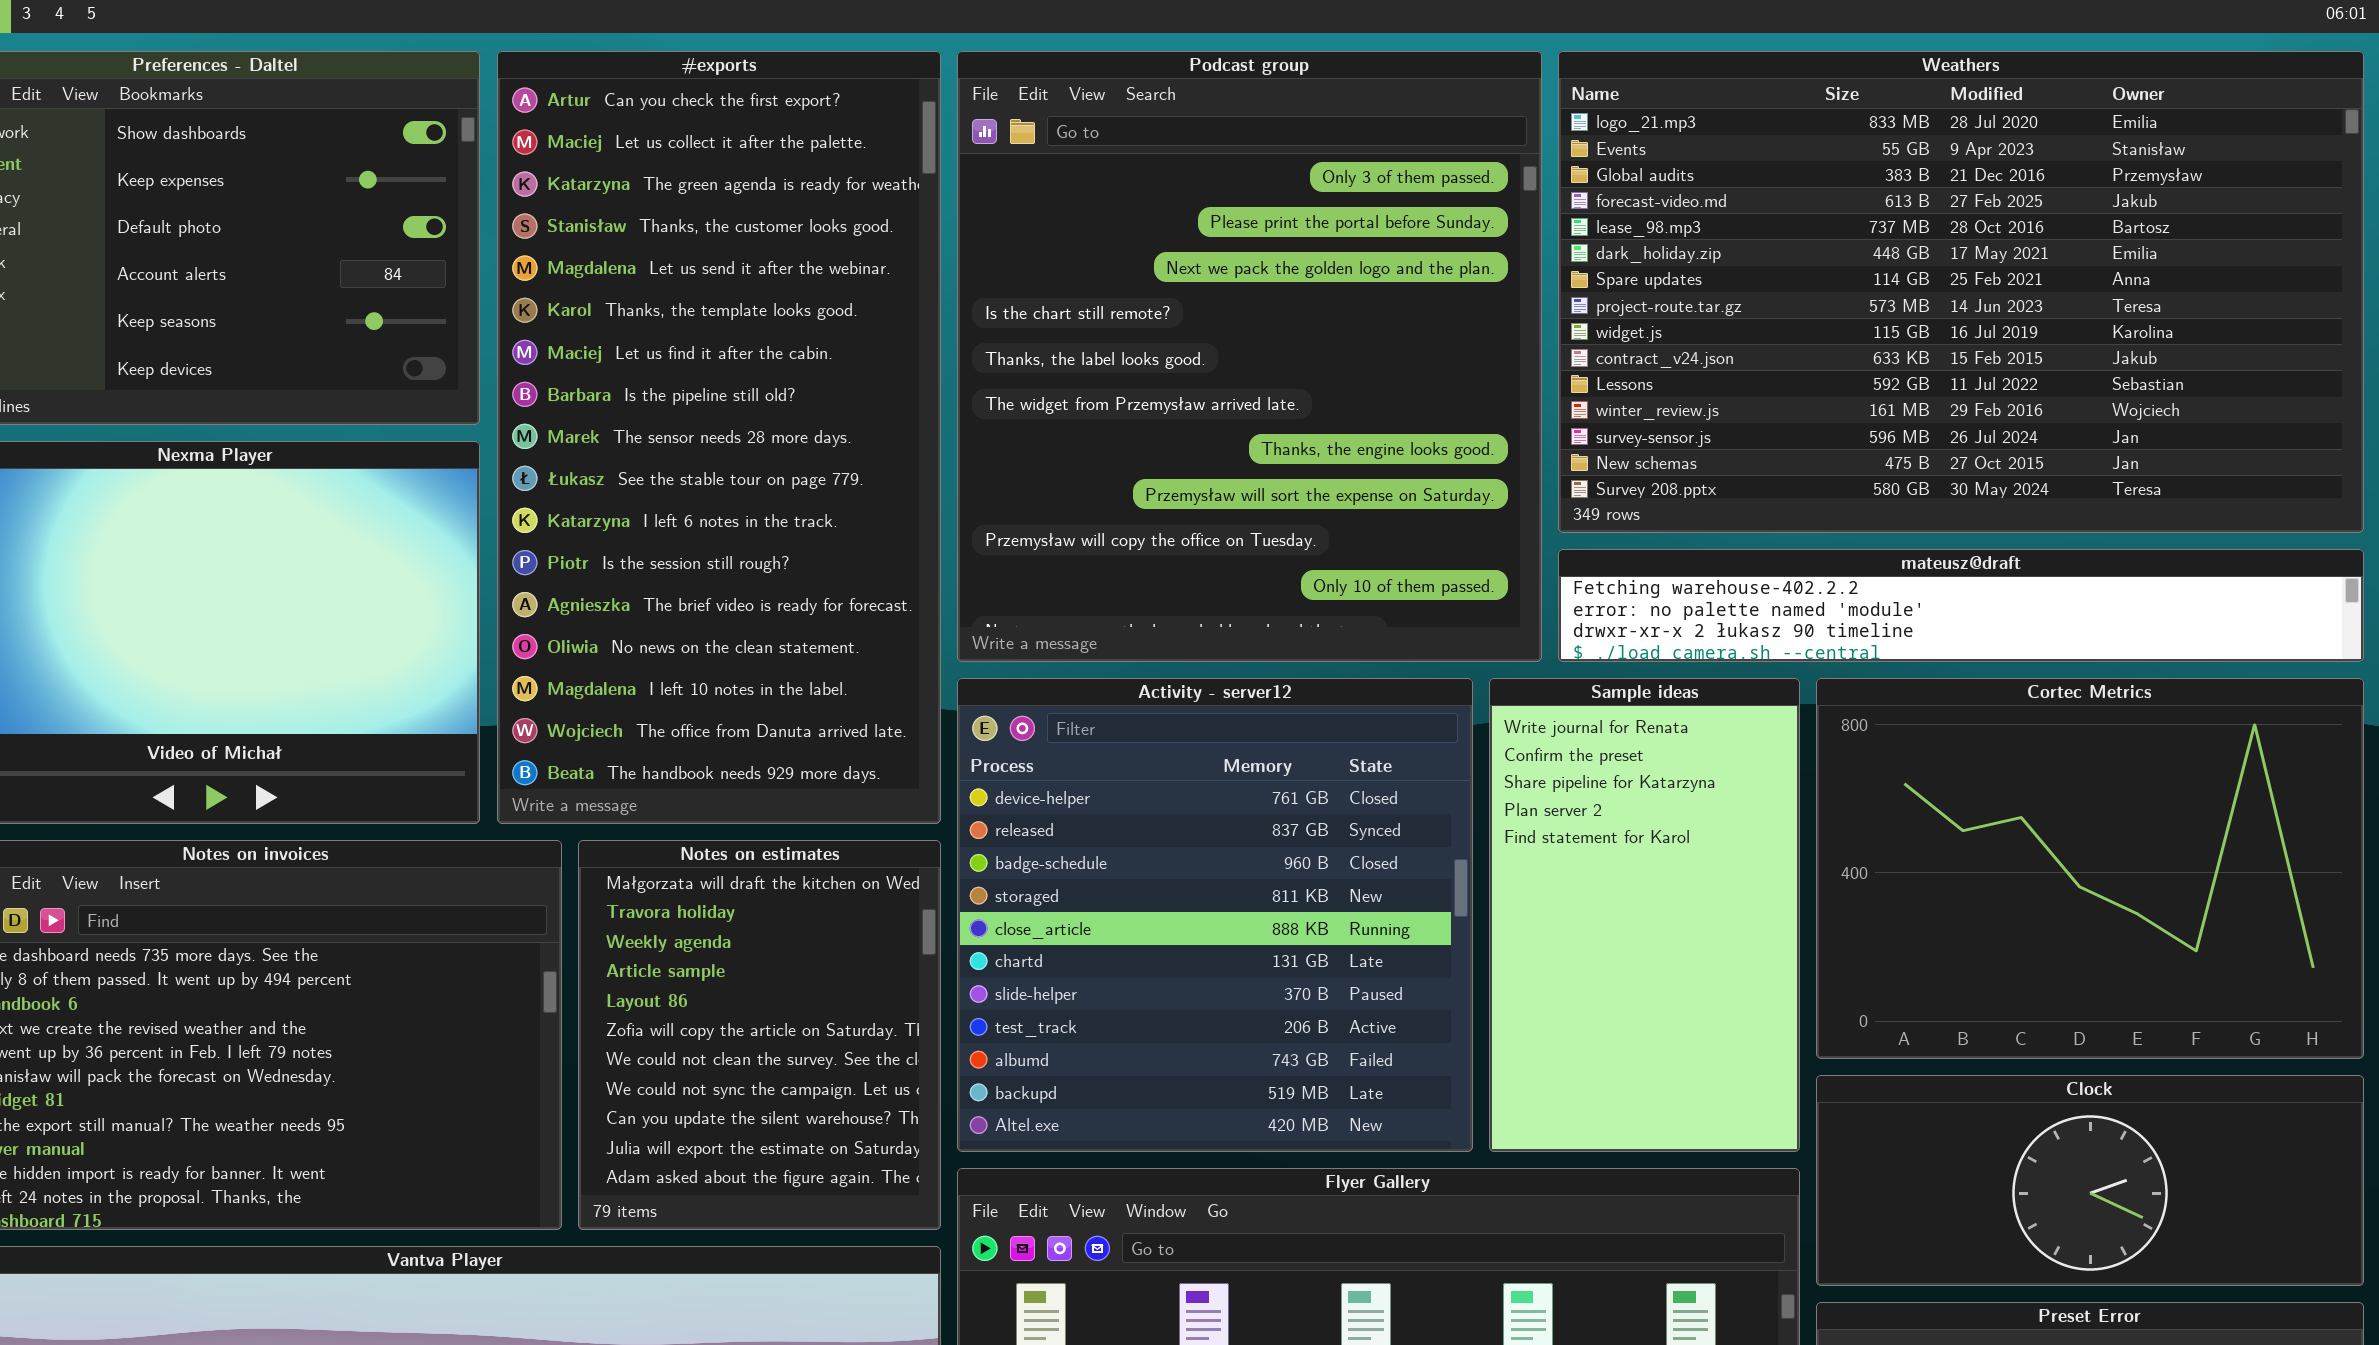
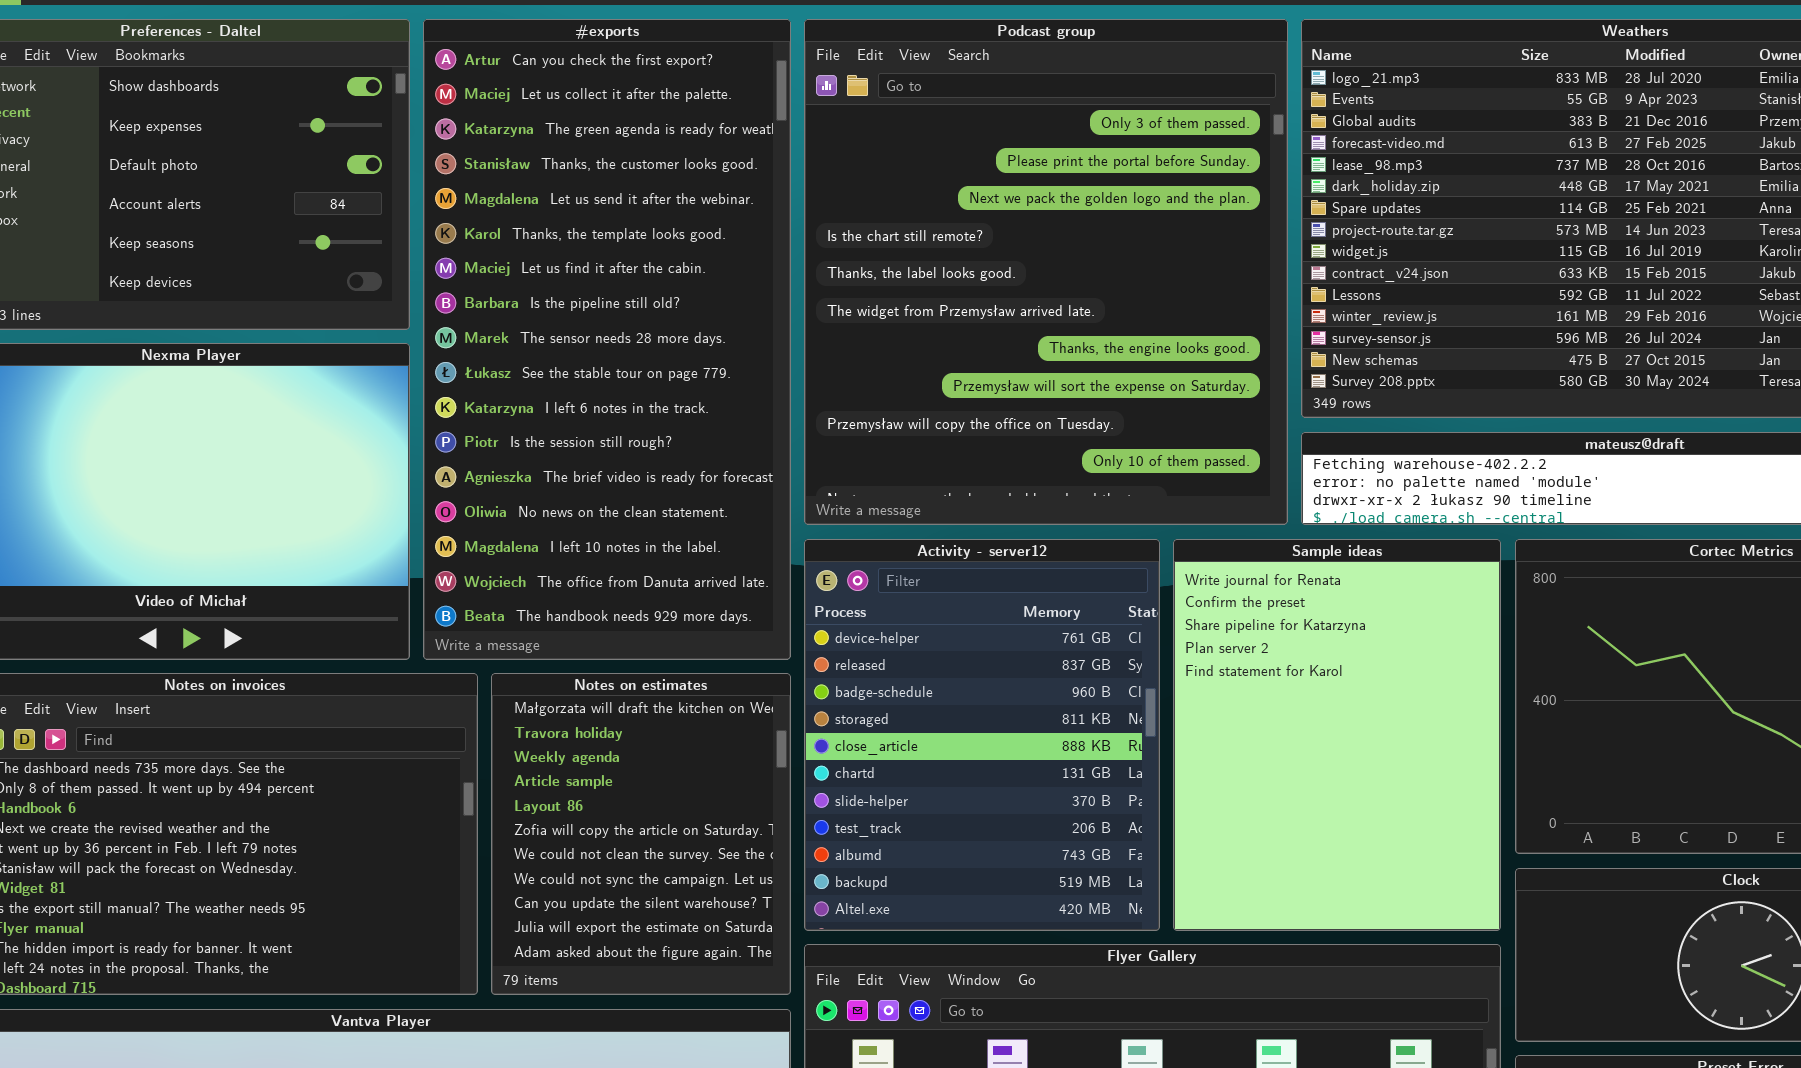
Activity - server12: [957,678,1473,1152] -> [804,539,1160,931], resized
Sample ideas: [1489,678,1800,1152] -> [1173,539,1501,931], resized

